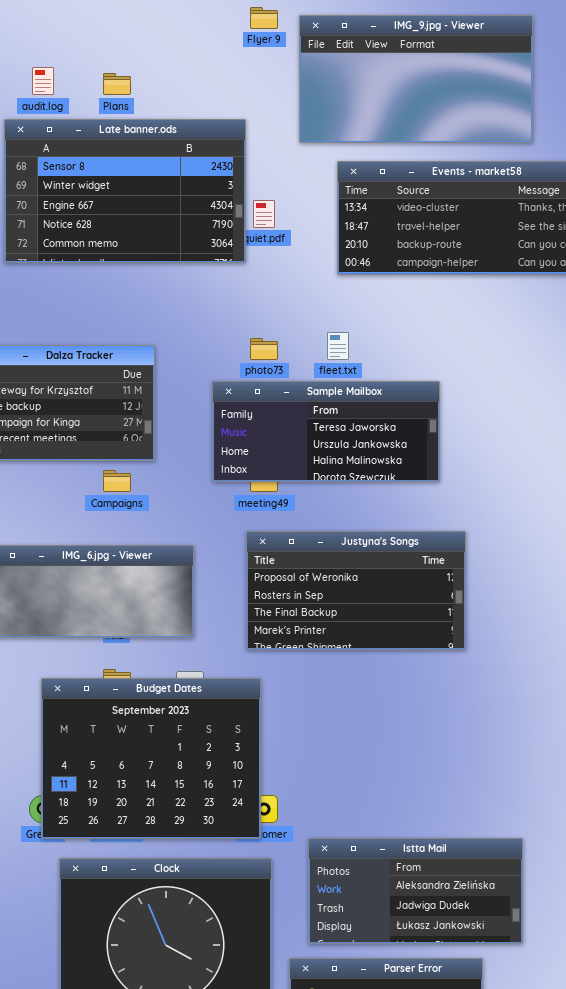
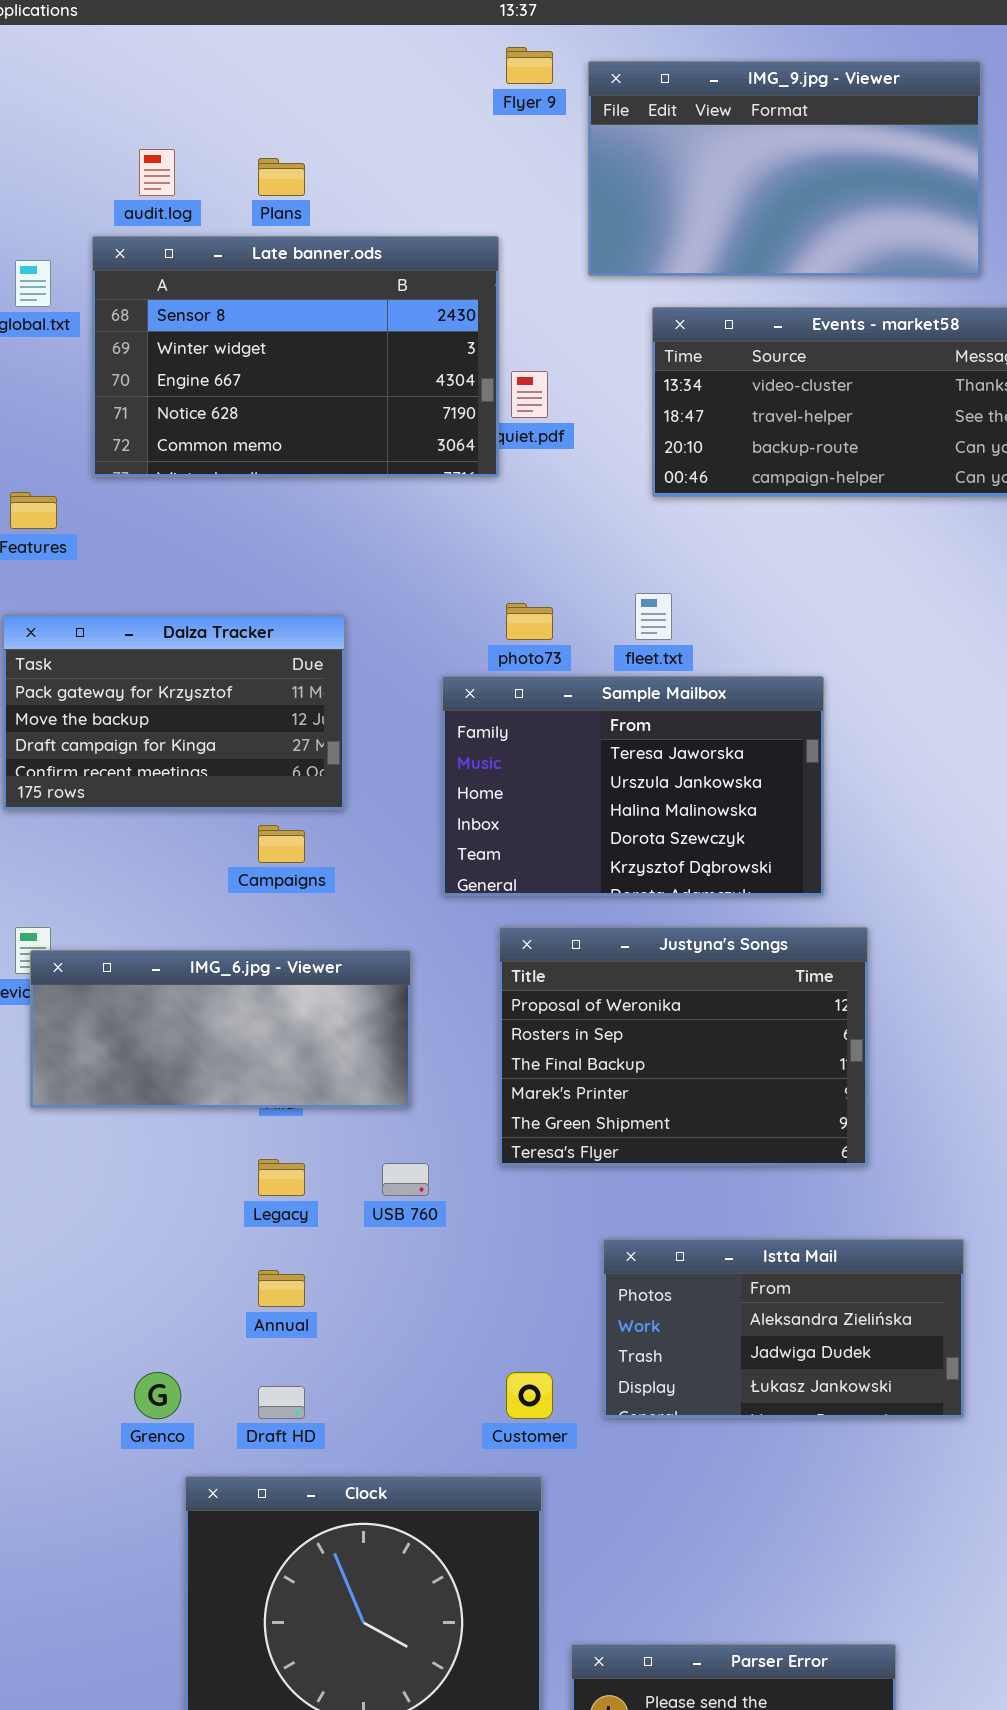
Sample Mailbox: [212,381,440,482] -> [442,676,824,896], resized
Justyna's Songs: [246,531,466,650] -> [499,927,868,1166], resized
Budget Dates: [41,678,261,839] -> none, closed
Istta Mail: [308,838,523,944] -> [603,1239,964,1418], moved

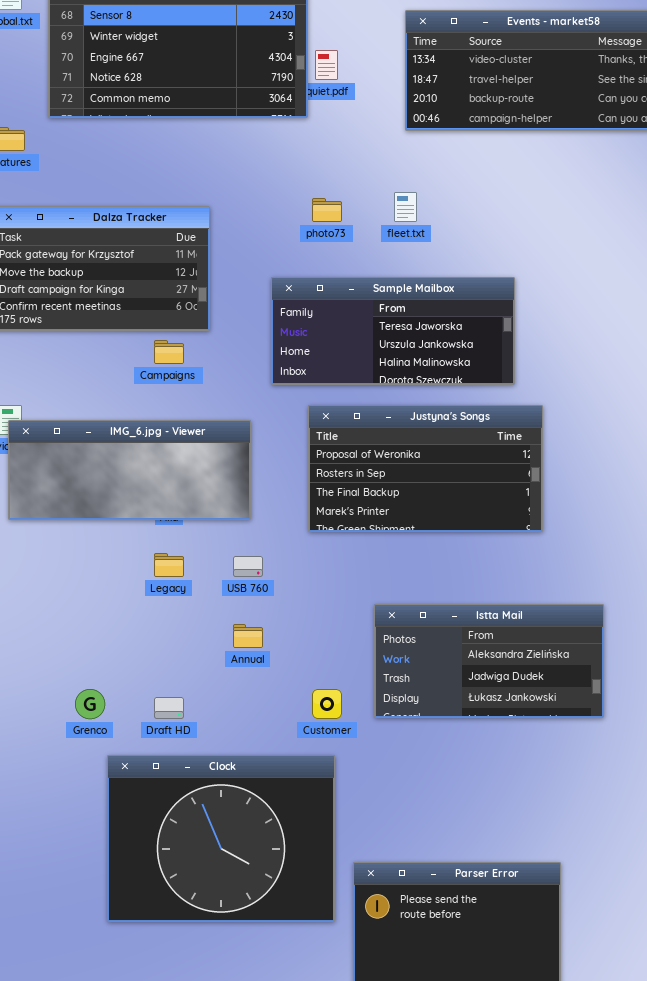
Sample Mailbox: [442,676,824,896] -> [271,277,515,385], resized
Justyna's Songs: [499,927,868,1166] -> [308,405,543,532], resized
Annual: [258,1270,305,1307] -> [233,624,263,648], moved

